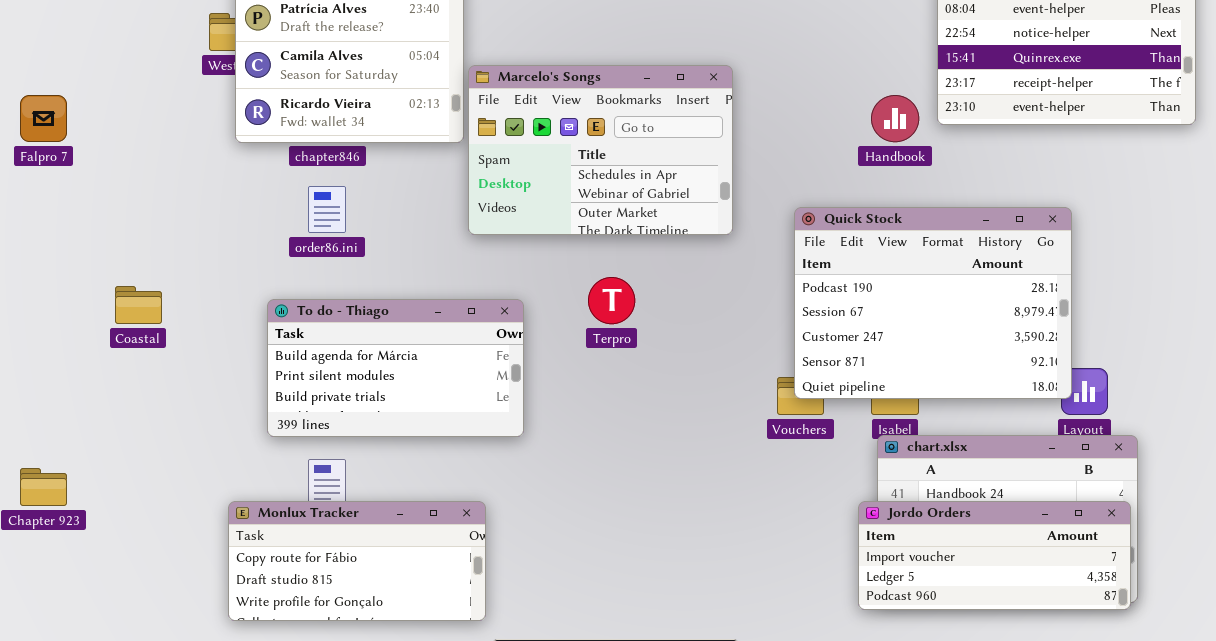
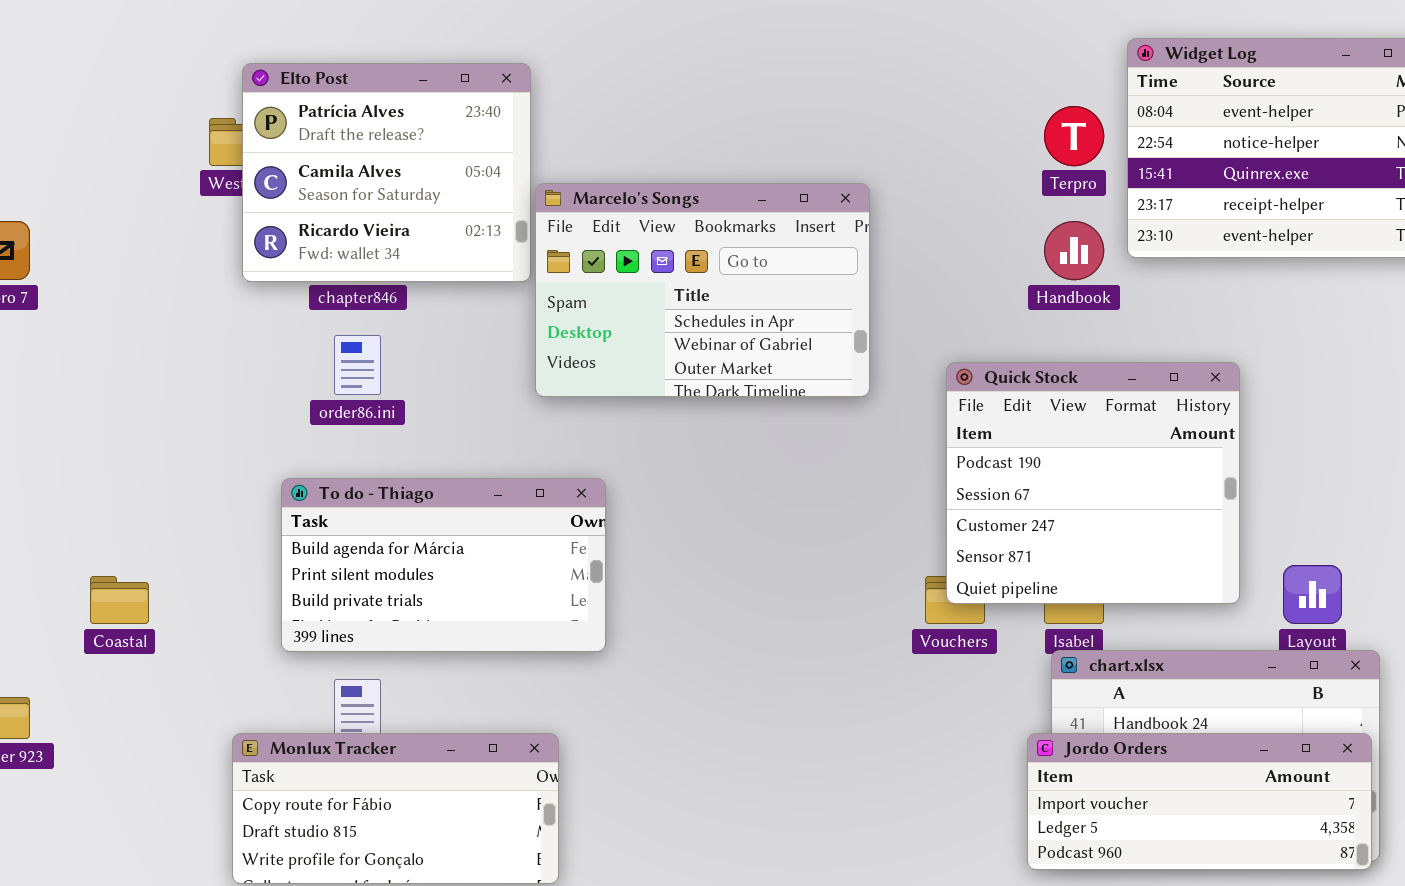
Quick Stock: [794,207,1072,399] -> [946,362,1240,604], resized
Terpro: [588,277,635,324] -> [1044,106,1104,166], moved
Coastal: [115,286,162,324] -> [90,576,149,624], moved

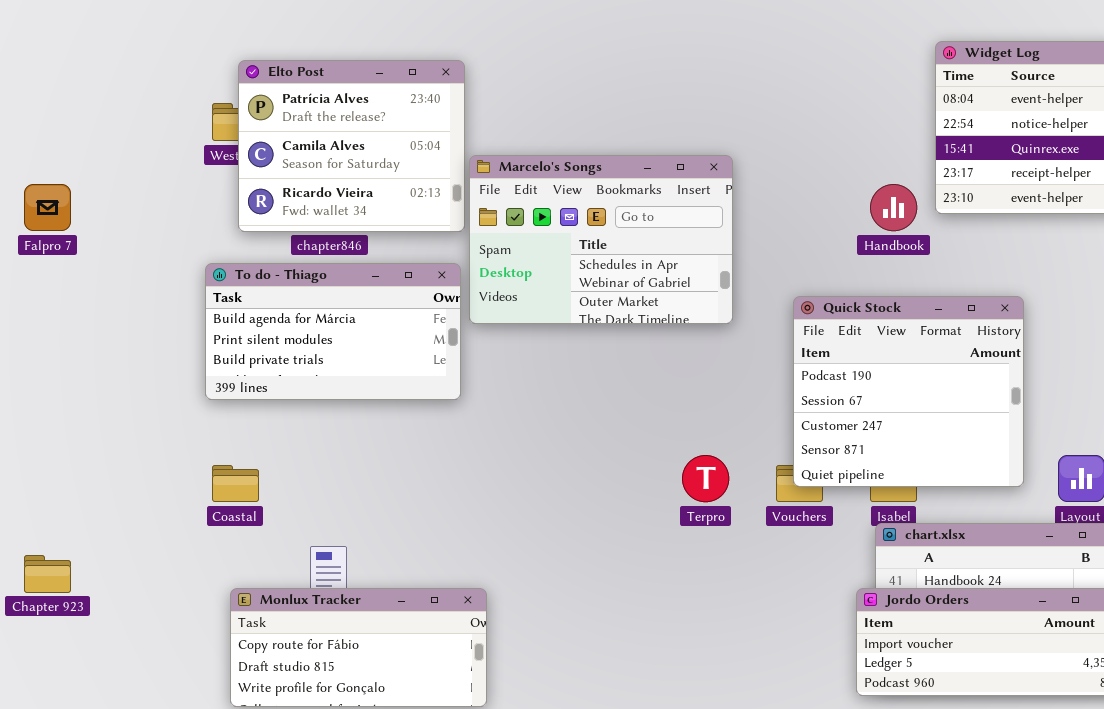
Terpro: [1044,106,1104,166] -> [682,455,729,502], moved
To do - Thiago: [281,478,606,652] -> [205,263,461,400], moved
Coastal: [90,576,149,624] -> [212,465,259,502], moved

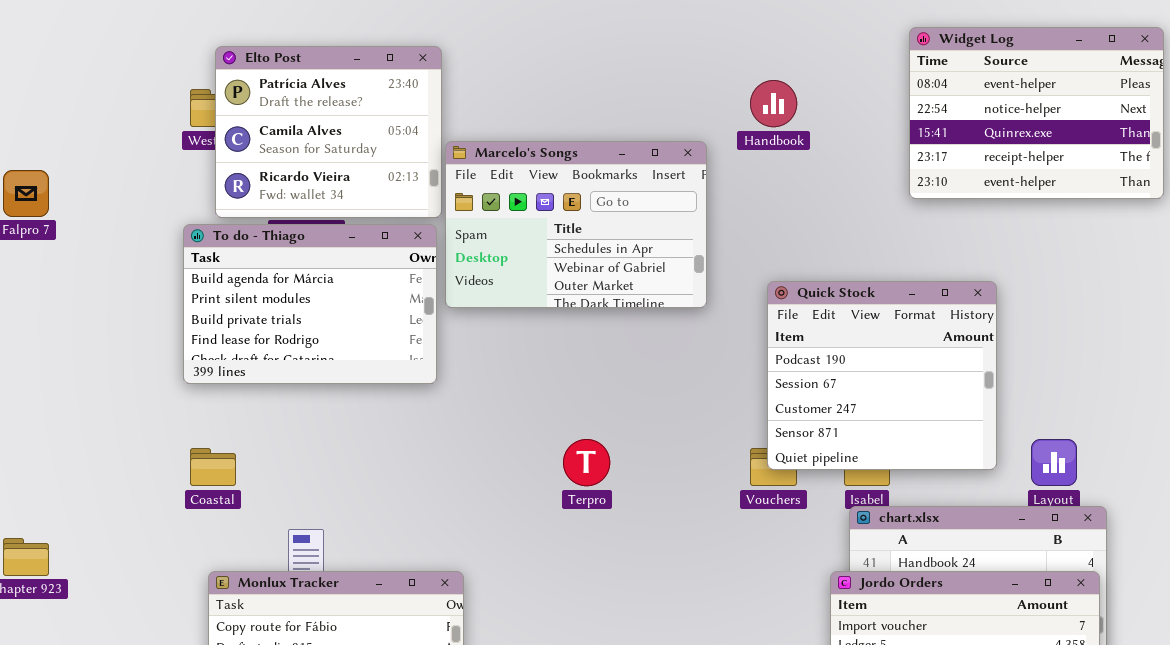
Handbook: [870,184,917,231] -> [750,80,797,127], moved
To do - Thiago: [205,263,461,400] -> [183,224,437,384], resized
Terpro: [682,455,729,502] -> [563,439,610,486], moved

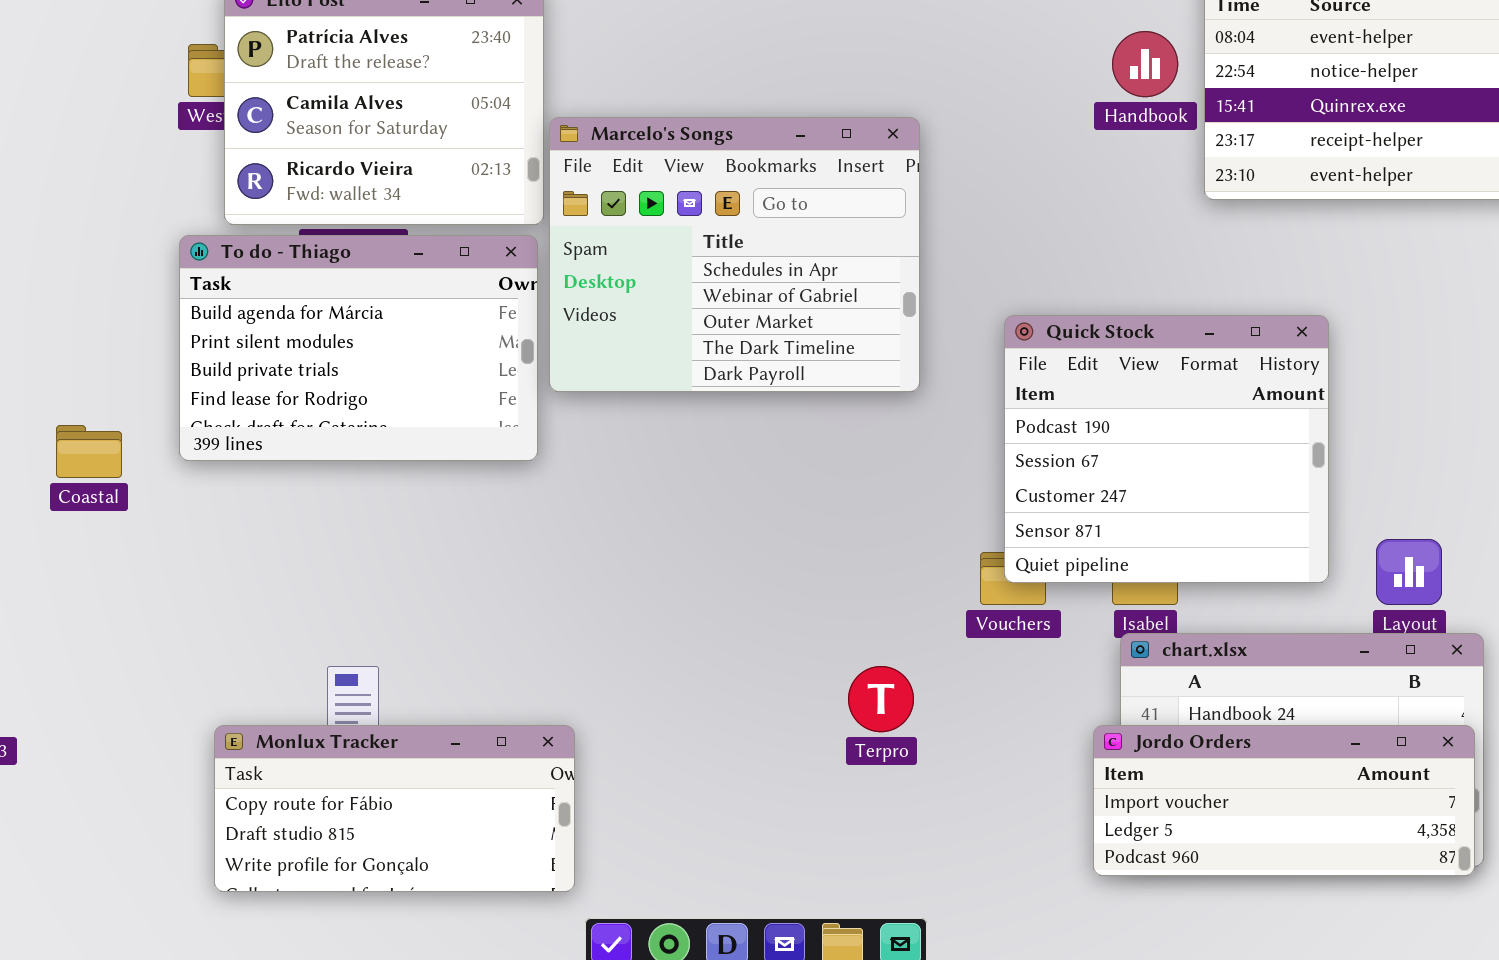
Handbook: [750,80,797,127] -> [1112,31,1178,97], moved
Marcelo's Songs: [445,141,707,308] -> [549,117,920,392], resized
Terpro: [563,439,610,486] -> [848,666,914,732], moved
Coastal: [190,448,236,486] -> [56,425,122,478], moved

